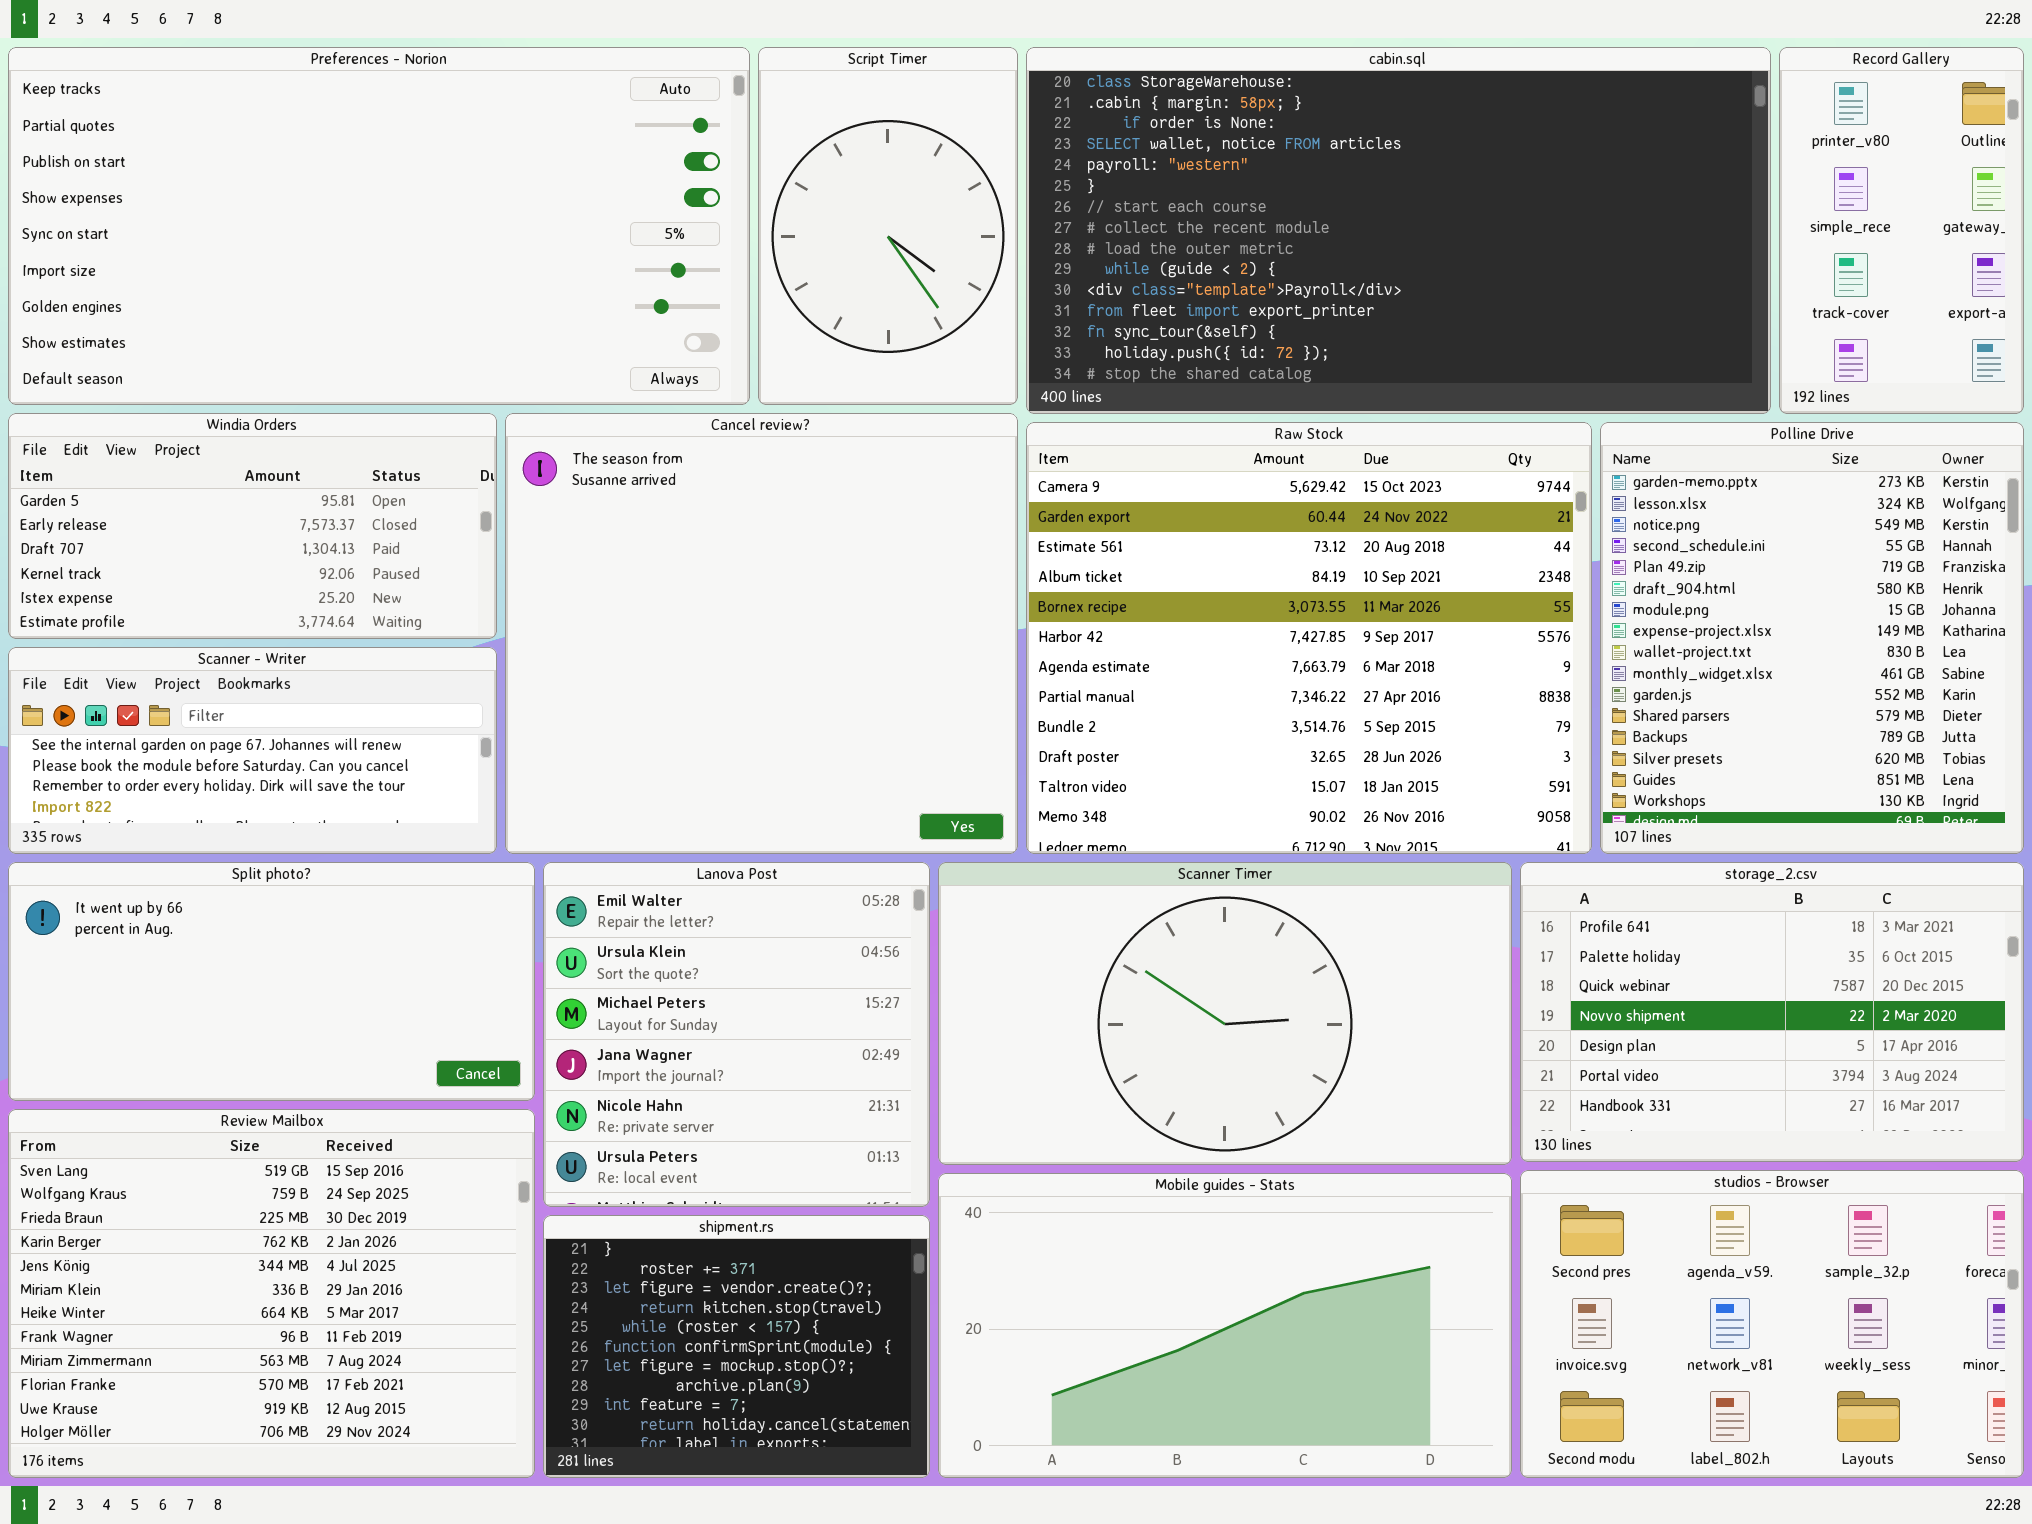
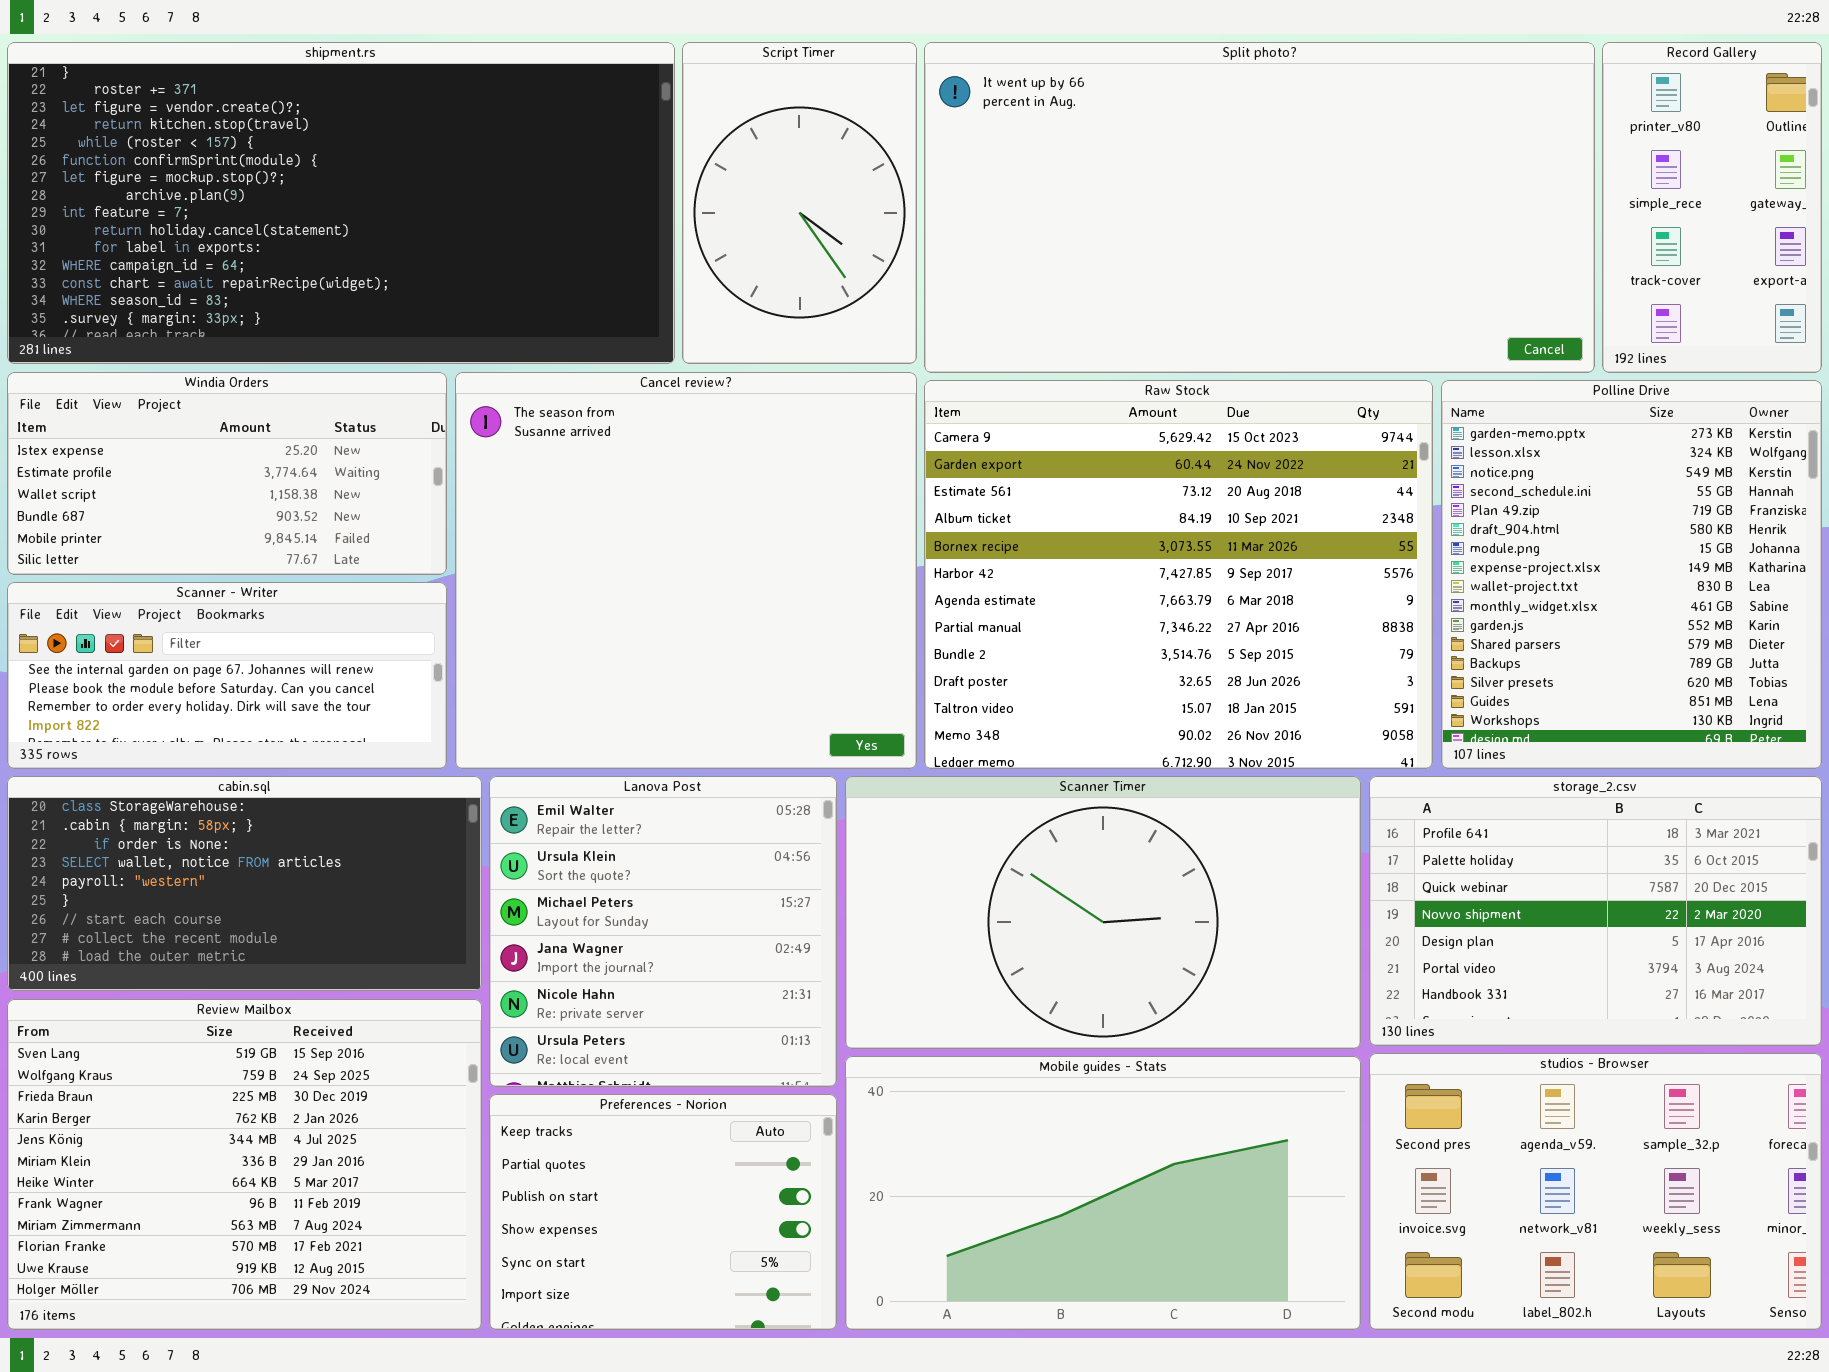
Preferences - Norion: [8,47,750,405] -> [489,1094,837,1330], moved, resized
cabin.sql: [1026,47,1771,414] -> [7,776,482,991], moved, resized
Windia Orders: [8,413,497,639] -> [7,372,447,575], scrolled down 4 rows
Split photo?: [8,862,535,1101] -> [924,42,1595,373], moved, resized
shipment.rs: [543,1215,930,1478] -> [7,42,675,364], moved, resized

